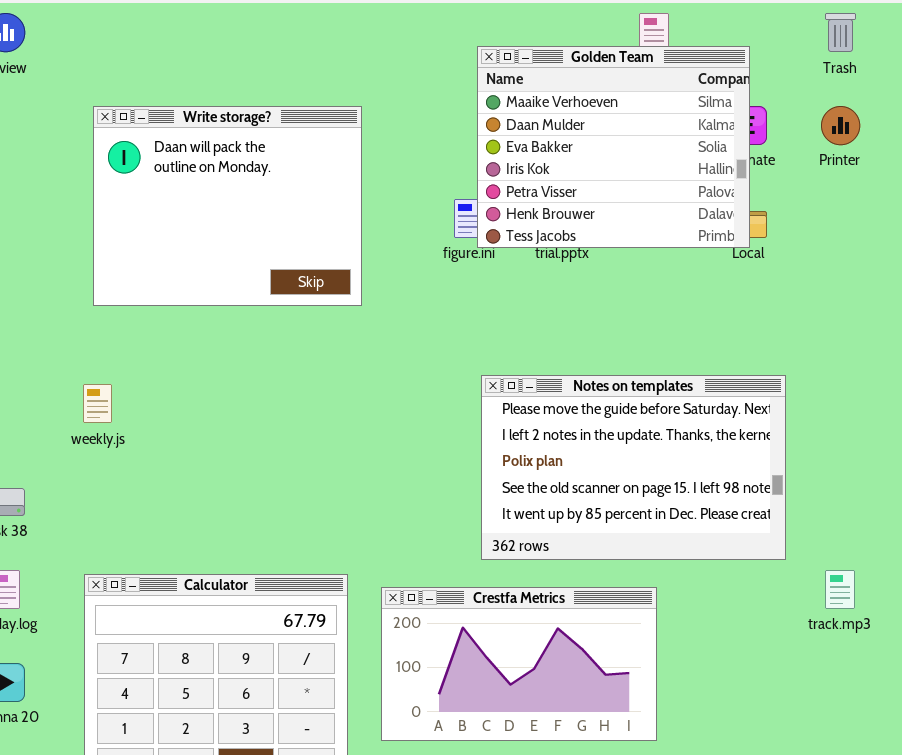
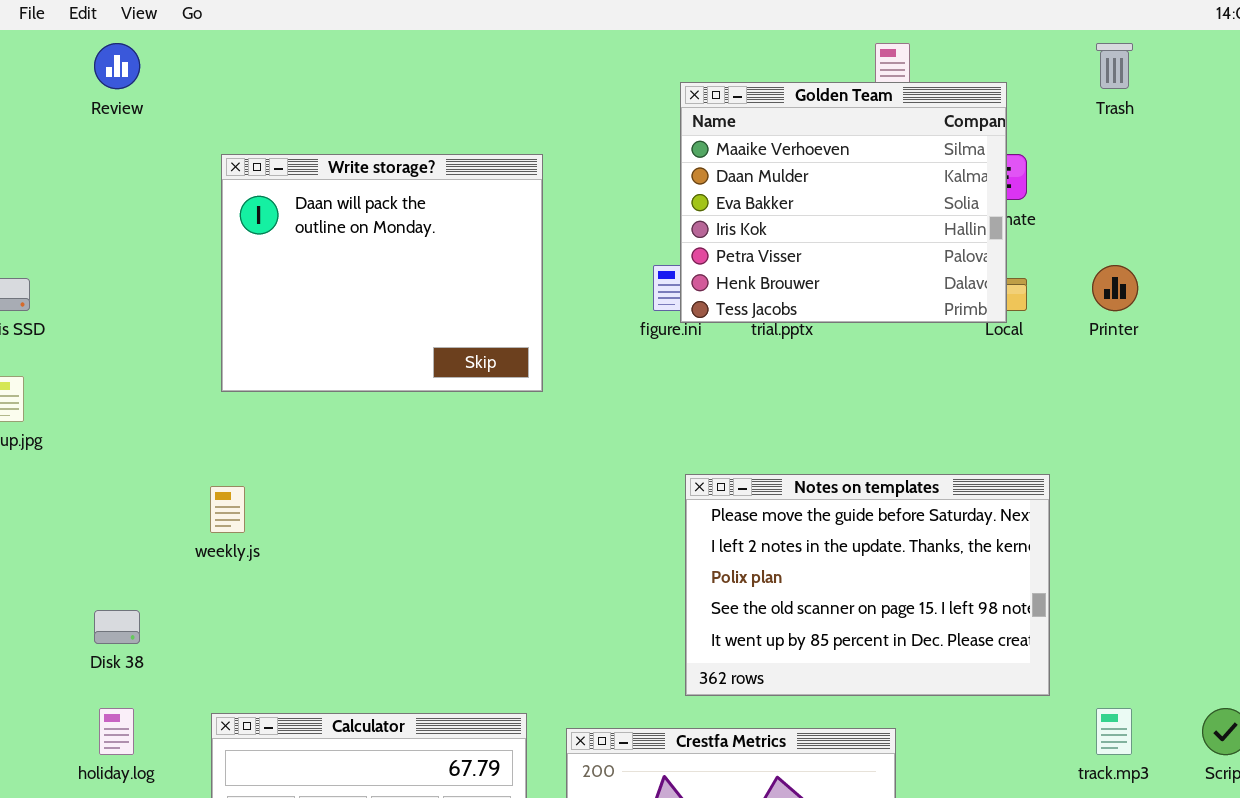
Printer: [821,106,860,145] -> [1092,265,1138,311], moved

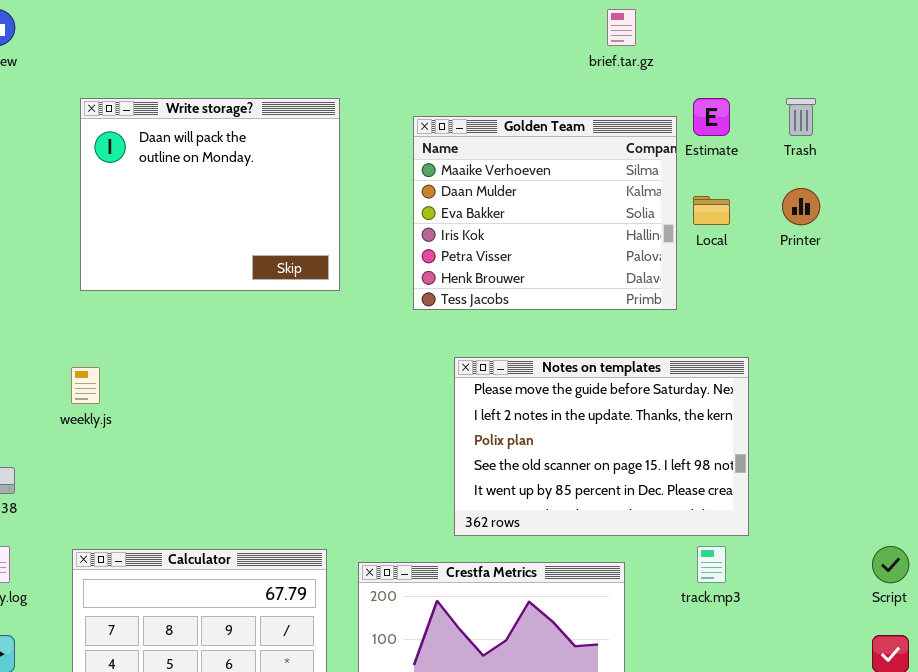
Trash: [1096,43,1133,89] -> [786,98,816,136], moved
Golden Team: [680,82,1007,323] -> [413,116,677,310], moved
track.mp3: [1096,708,1132,755] -> [697,546,726,583], moved

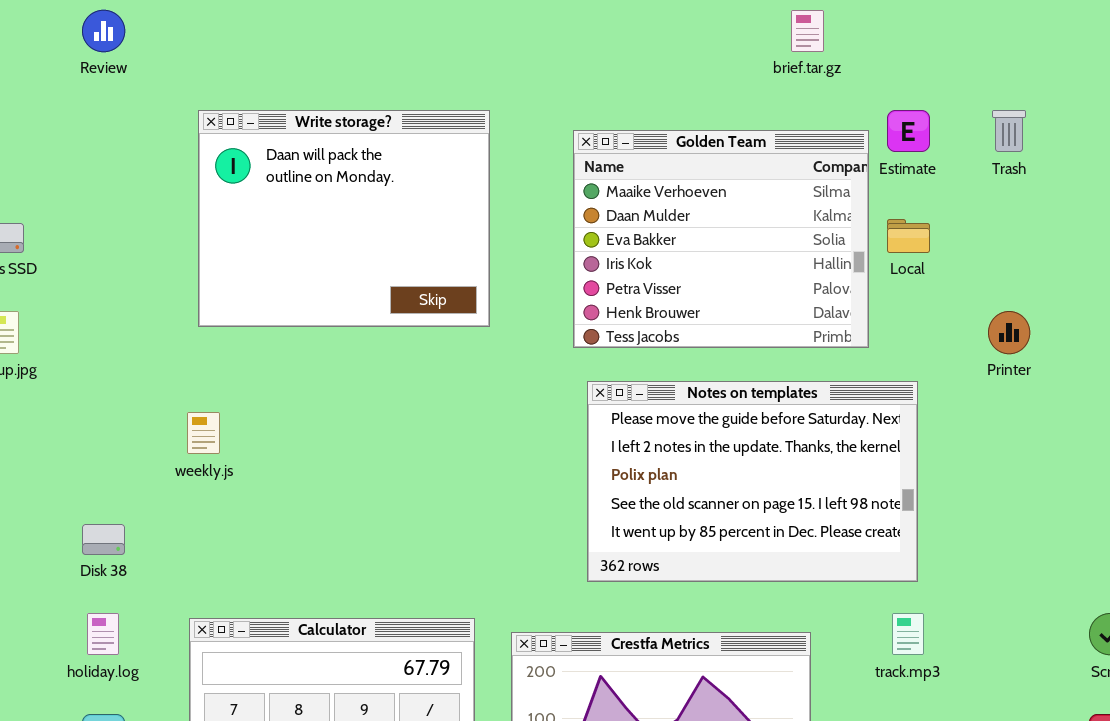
Printer: [782,188,820,225] -> [988,311,1030,354], moved
Notes on templates: [454,357,749,536] -> [587,381,918,582], moved

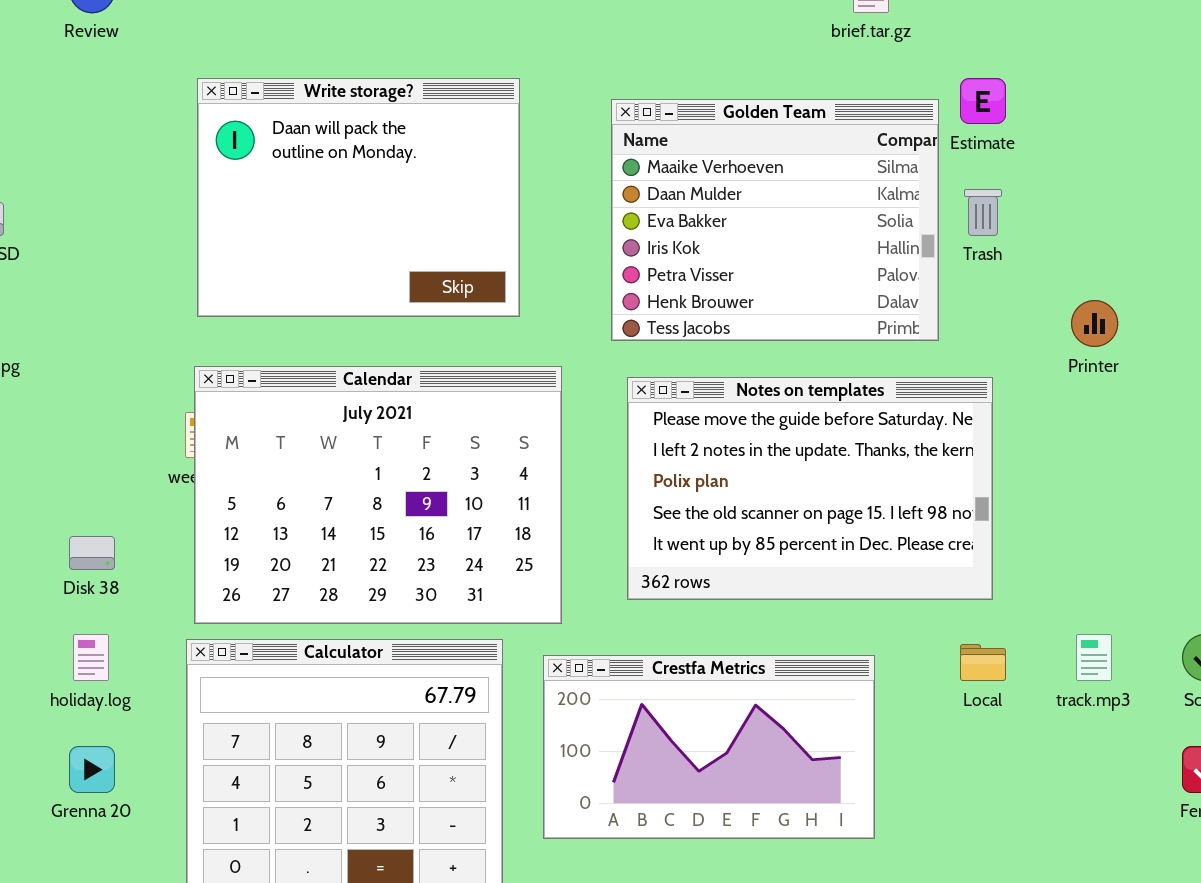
Trash: [992,110,1026,152] -> [964,189,1002,236], moved
Local: [887,219,930,253] -> [960,644,1006,681], moved
Calendar: none -> [194,366,562,624], opened
track.mp3: [892,613,924,655] -> [1076,634,1112,681], moved

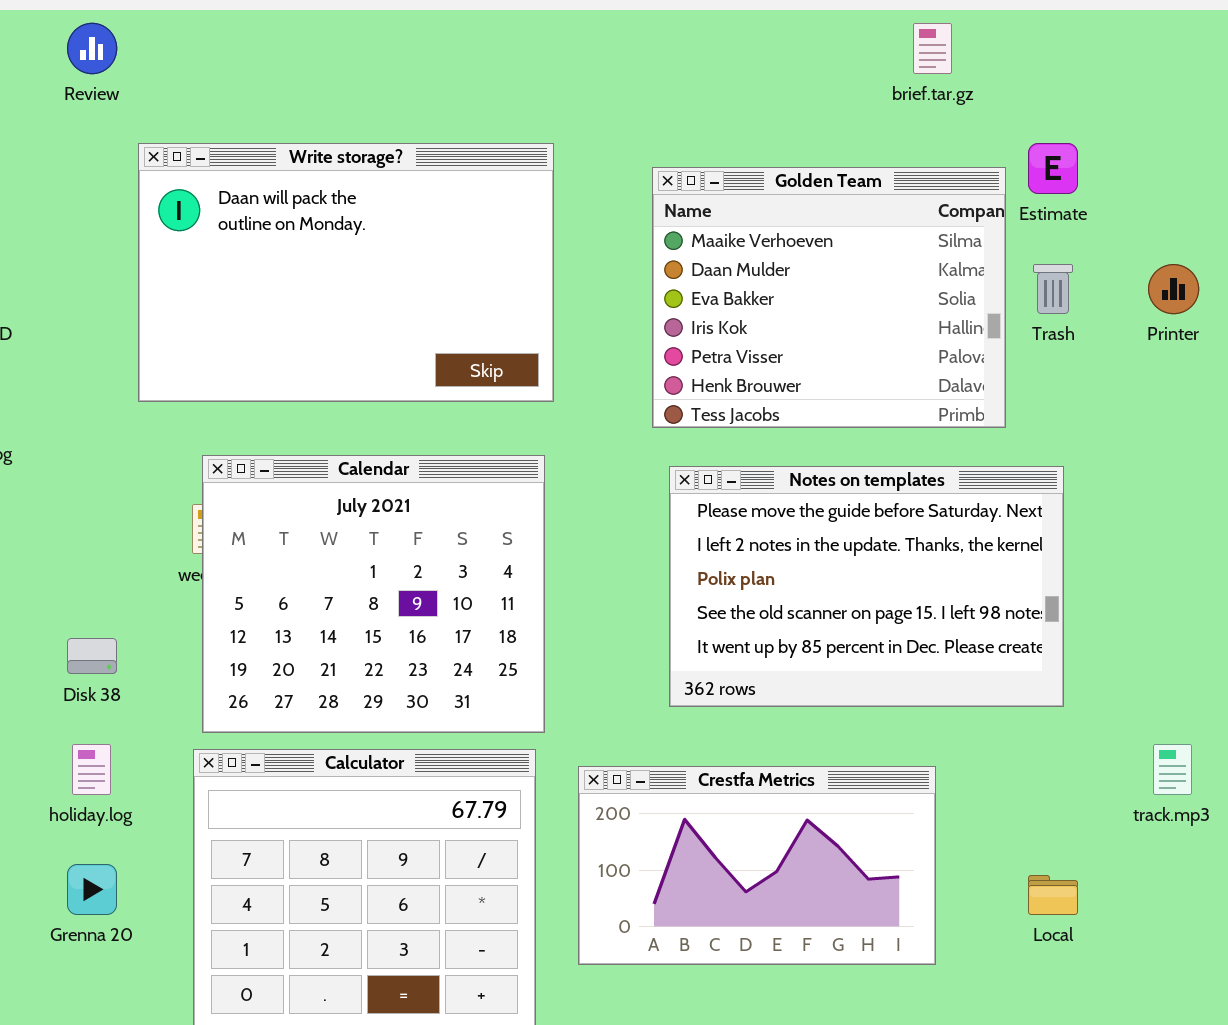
Write storage?: [197,78,520,317] -> [138,143,554,402], resized
Printer: [1071,300,1118,347] -> [1148,264,1199,314], moved
Calendar: [194,366,562,624] -> [202,455,545,733], resized
Local: [960,644,1006,681] -> [1028,875,1078,915], moved

